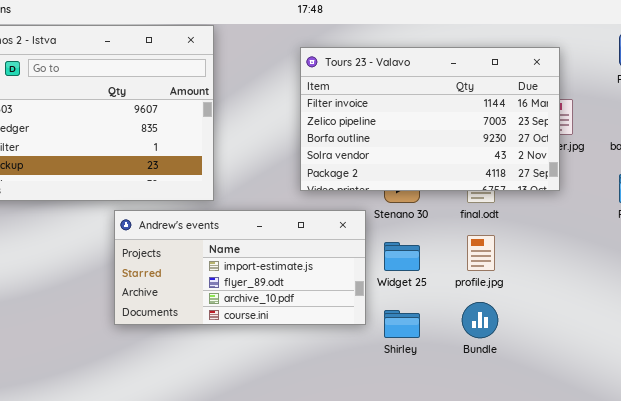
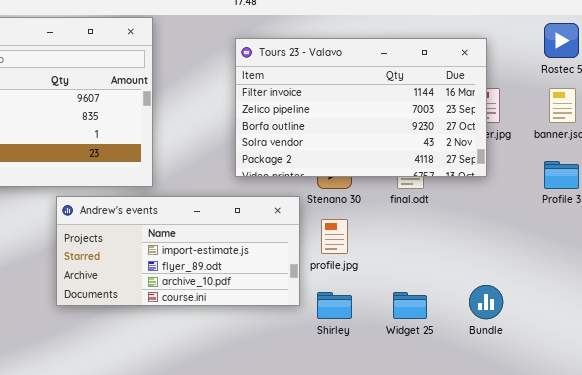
profile.jpg: [467,235,495,271] -> [321,219,348,254], moved
Widget 25: [384,242,420,271] -> [393,292,427,319], moved
Bundle: [462,302,498,338] -> [469,285,503,319], moved

